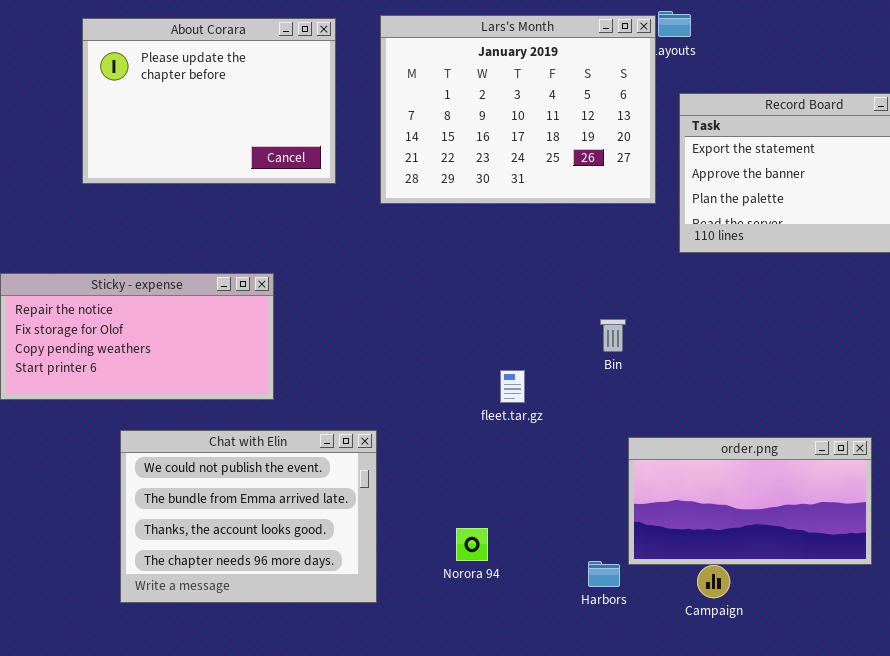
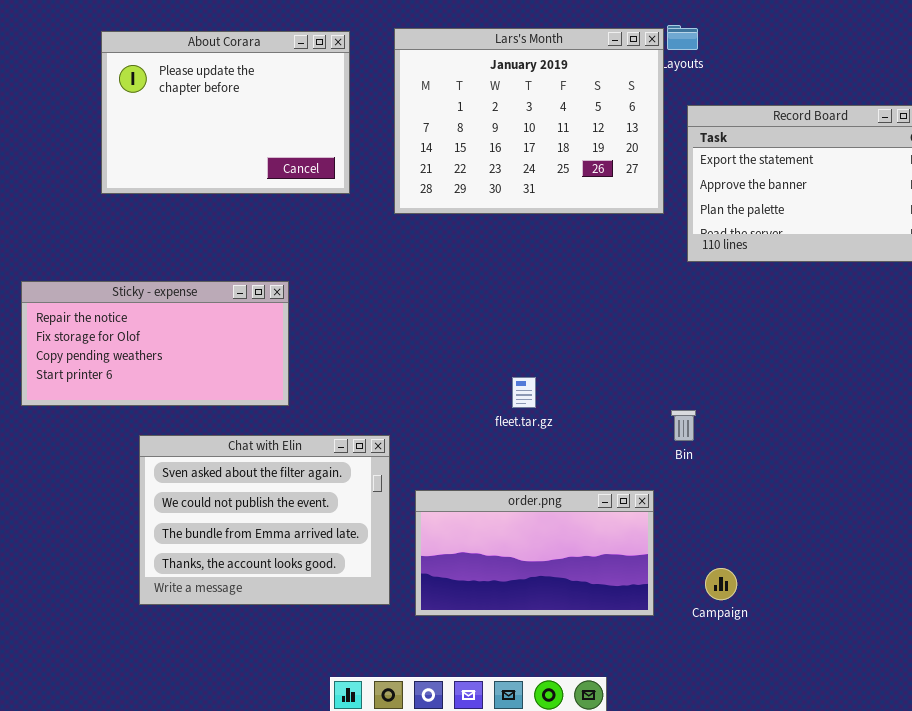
Bin: [600,319,626,352] -> [671,410,696,441], moved
Chat with Elin: [120,430,377,603] -> [139,435,390,605], scrolled up 1 row
order.png: [628,437,872,565] -> [415,490,654,616], moved

